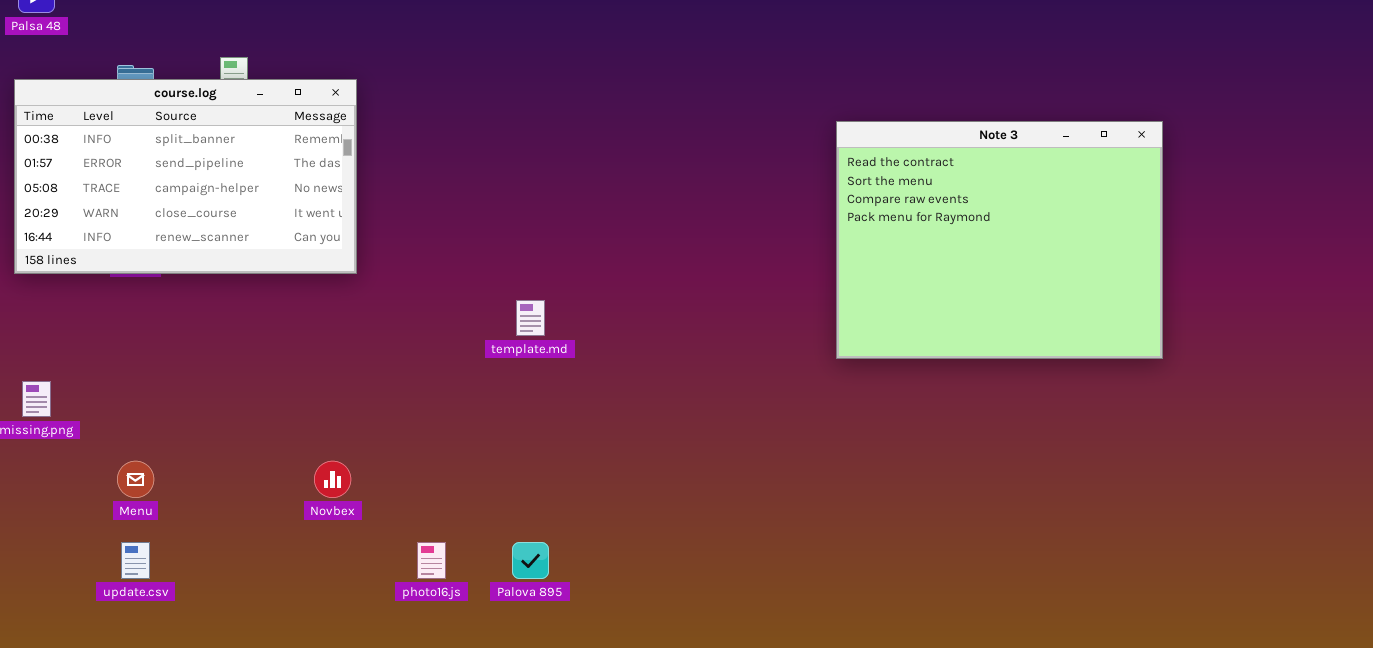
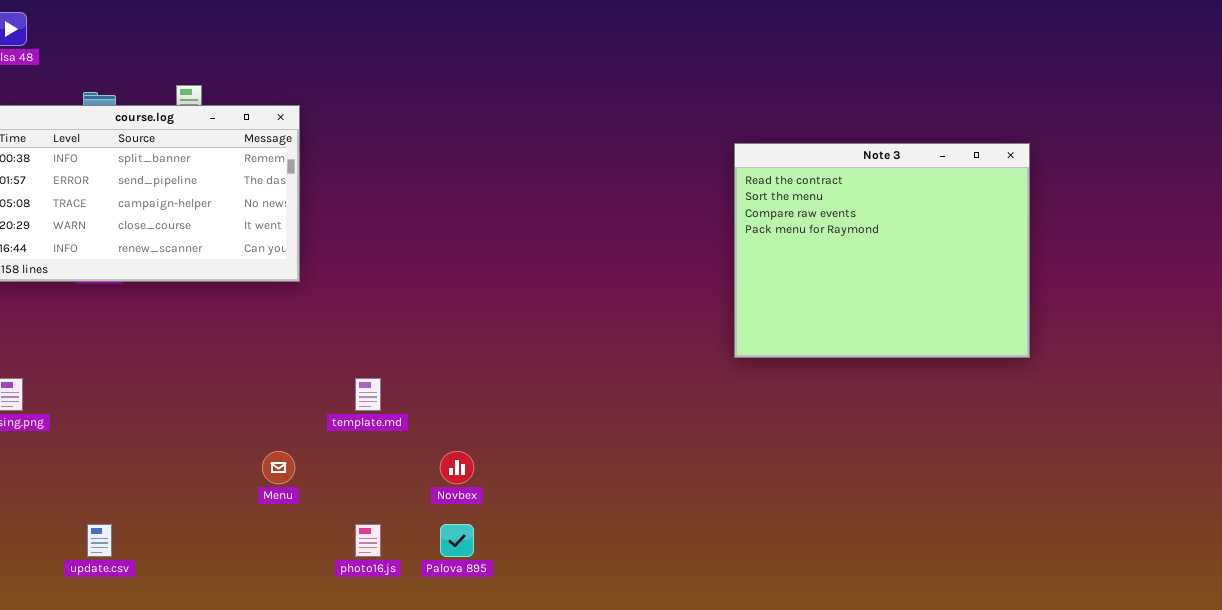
template.md: [516,300,545,336] -> [355,378,381,411], moved
Menu: [117,461,154,498] -> [262,451,295,484], moved
Novbex: [314,461,351,498] -> [440,451,474,484], moved

